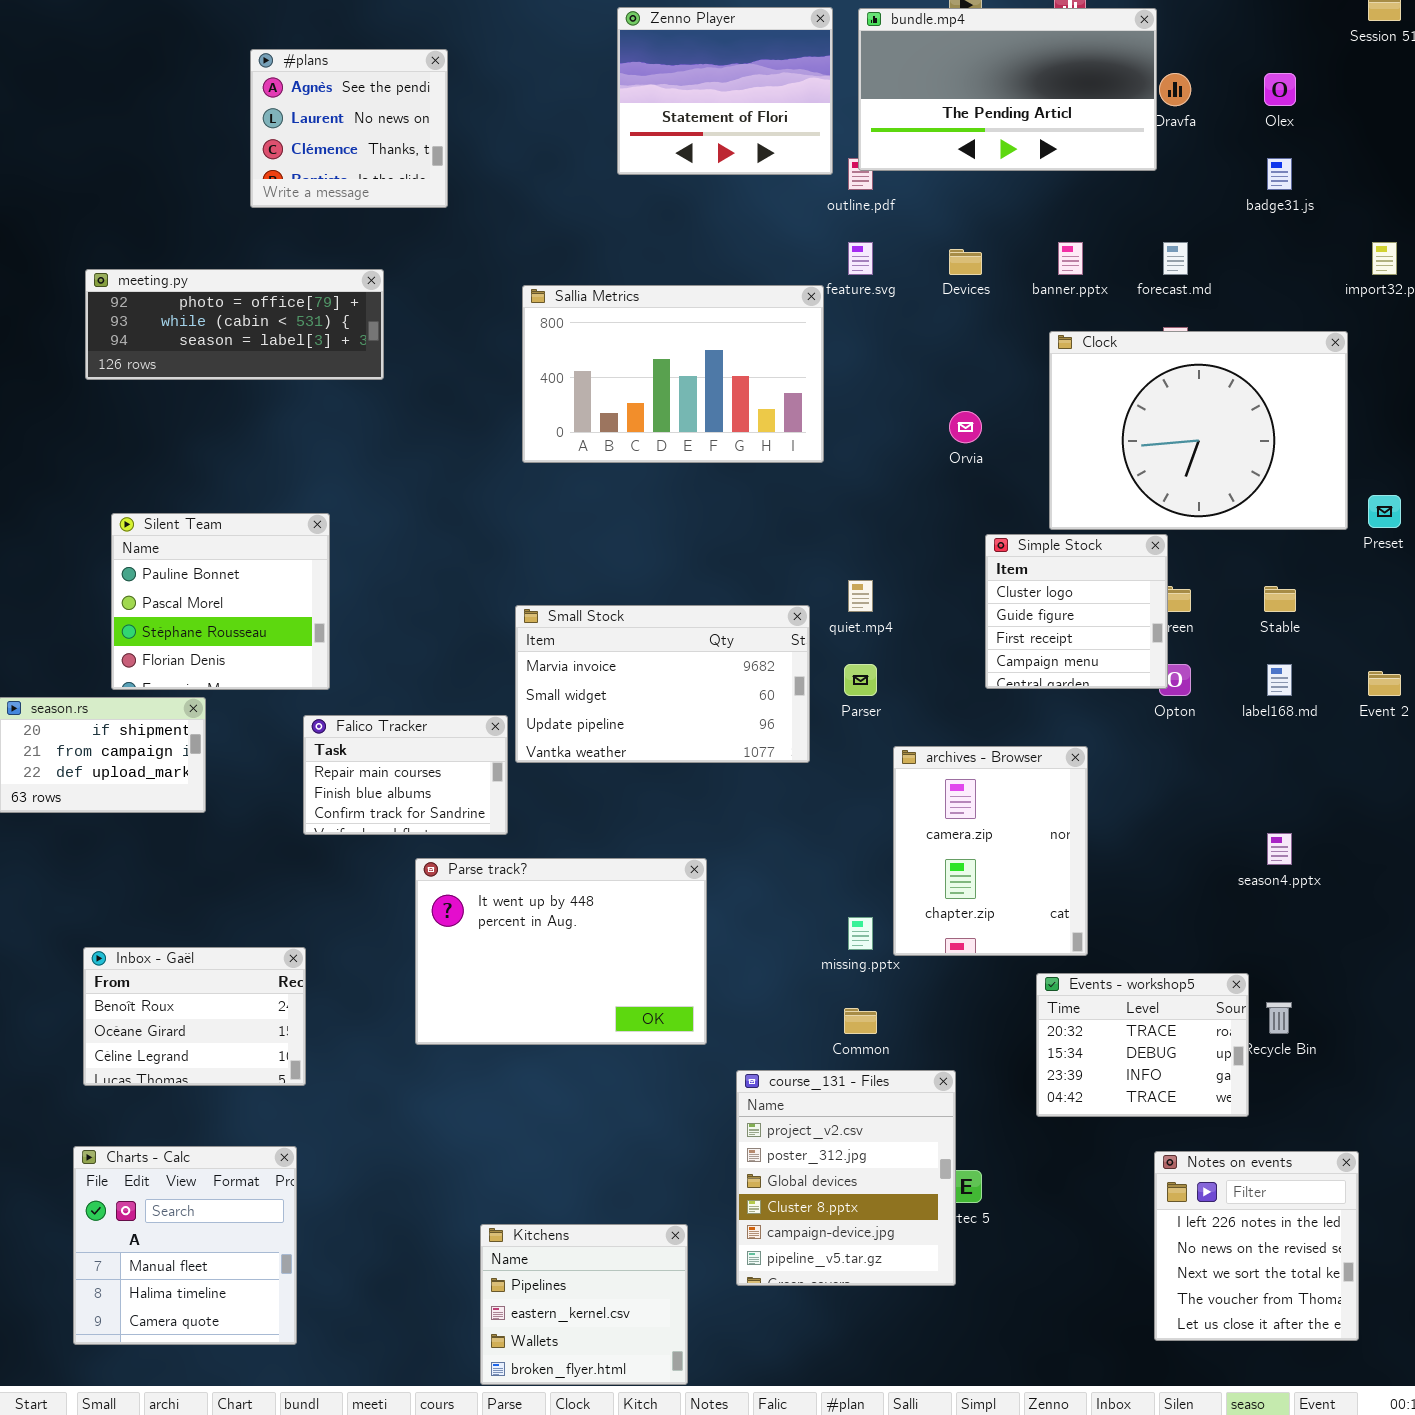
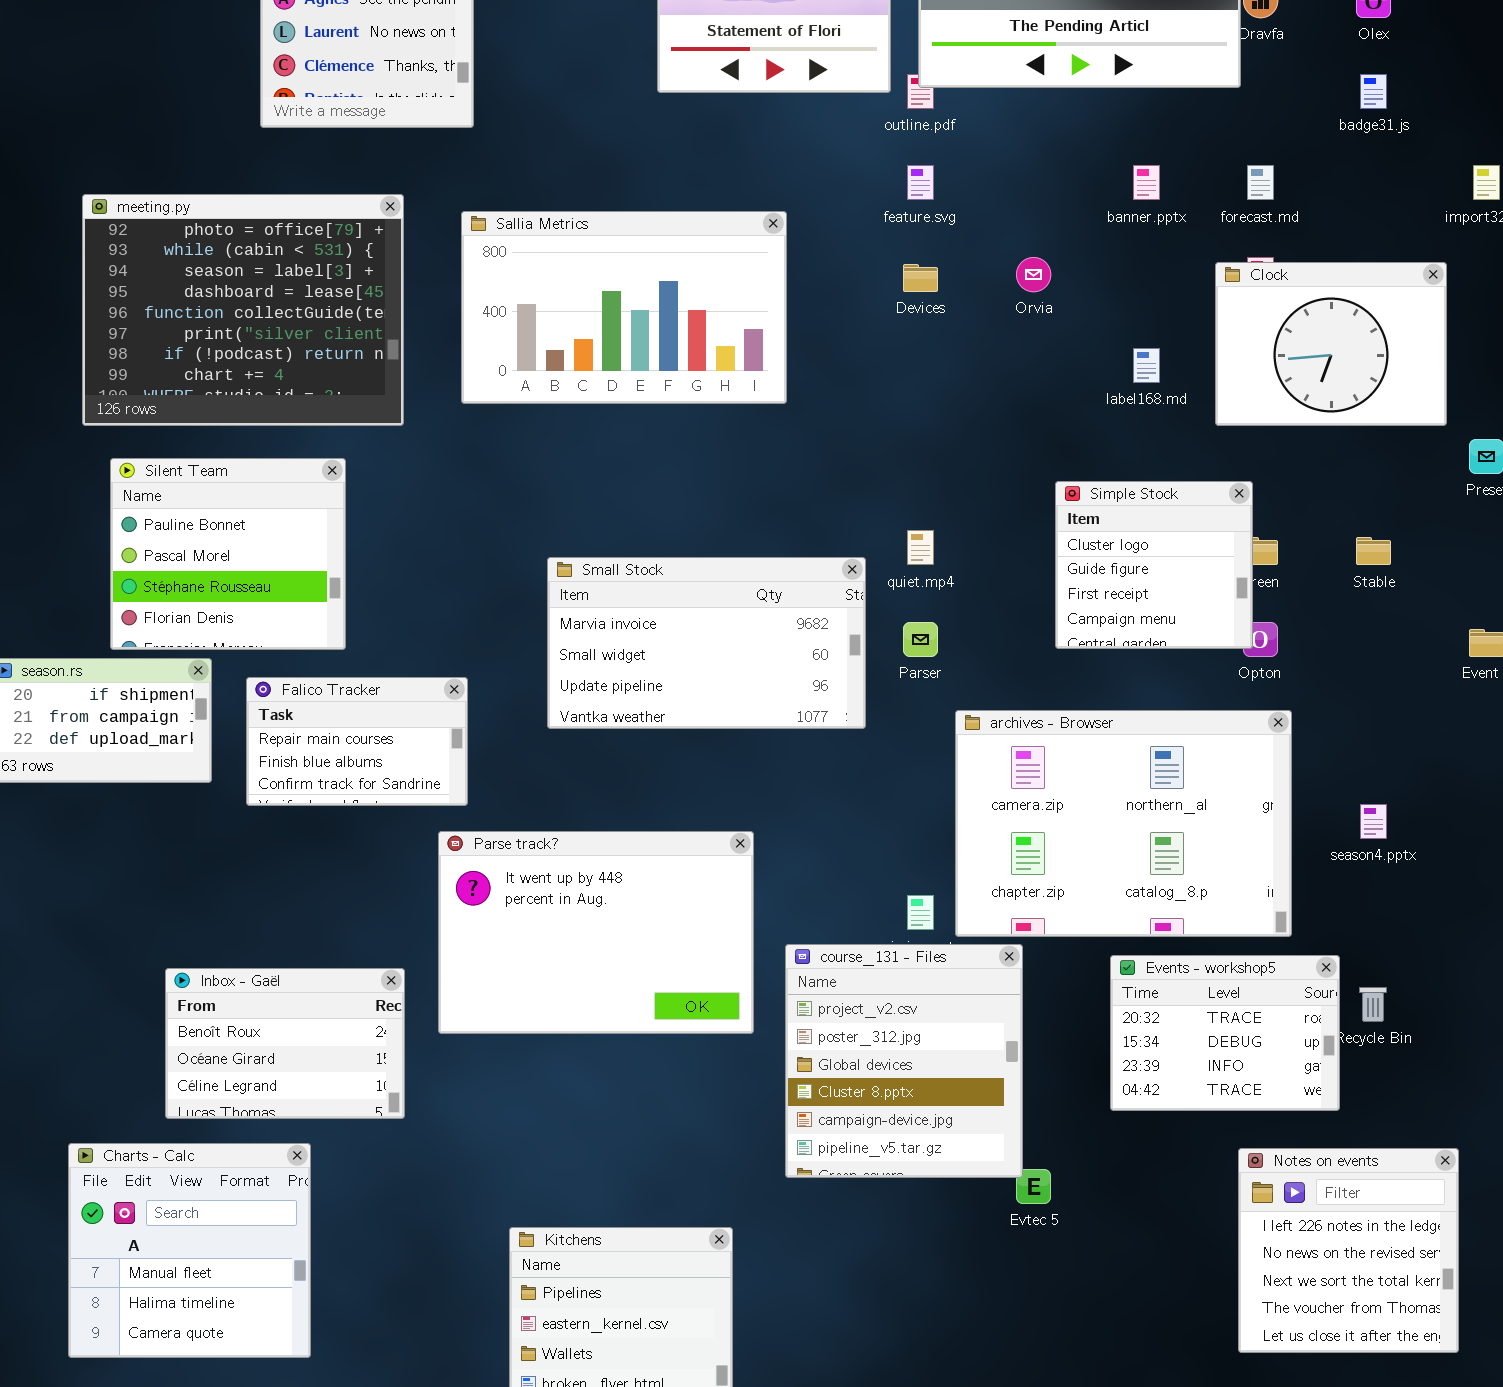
Devices: [949,249,982,275] -> [903,264,938,292], moved
meeting.py: [85,269,384,380] -> [82,194,404,426], resized
Sallia Metrics: [522,285,824,463] -> [461,211,787,404], moved
Clock: [1049,331,1348,530] -> [1215,262,1447,426], resized
Orvia: [949,411,982,443] -> [1016,257,1051,292], moved
label168.md: [1267,664,1292,696] -> [1133,348,1160,383], moved
Falico Tracker: [303,715,508,835] -> [246,677,468,806], moved
archives - Browser: [893,746,1088,956] -> [955,710,1292,937], resized
Inbox - Gaël: [83,947,306,1086] -> [165,968,405,1119], moved
course_131 - Files: [736,1070,956,1286] -> [785,944,1023,1178], moved

